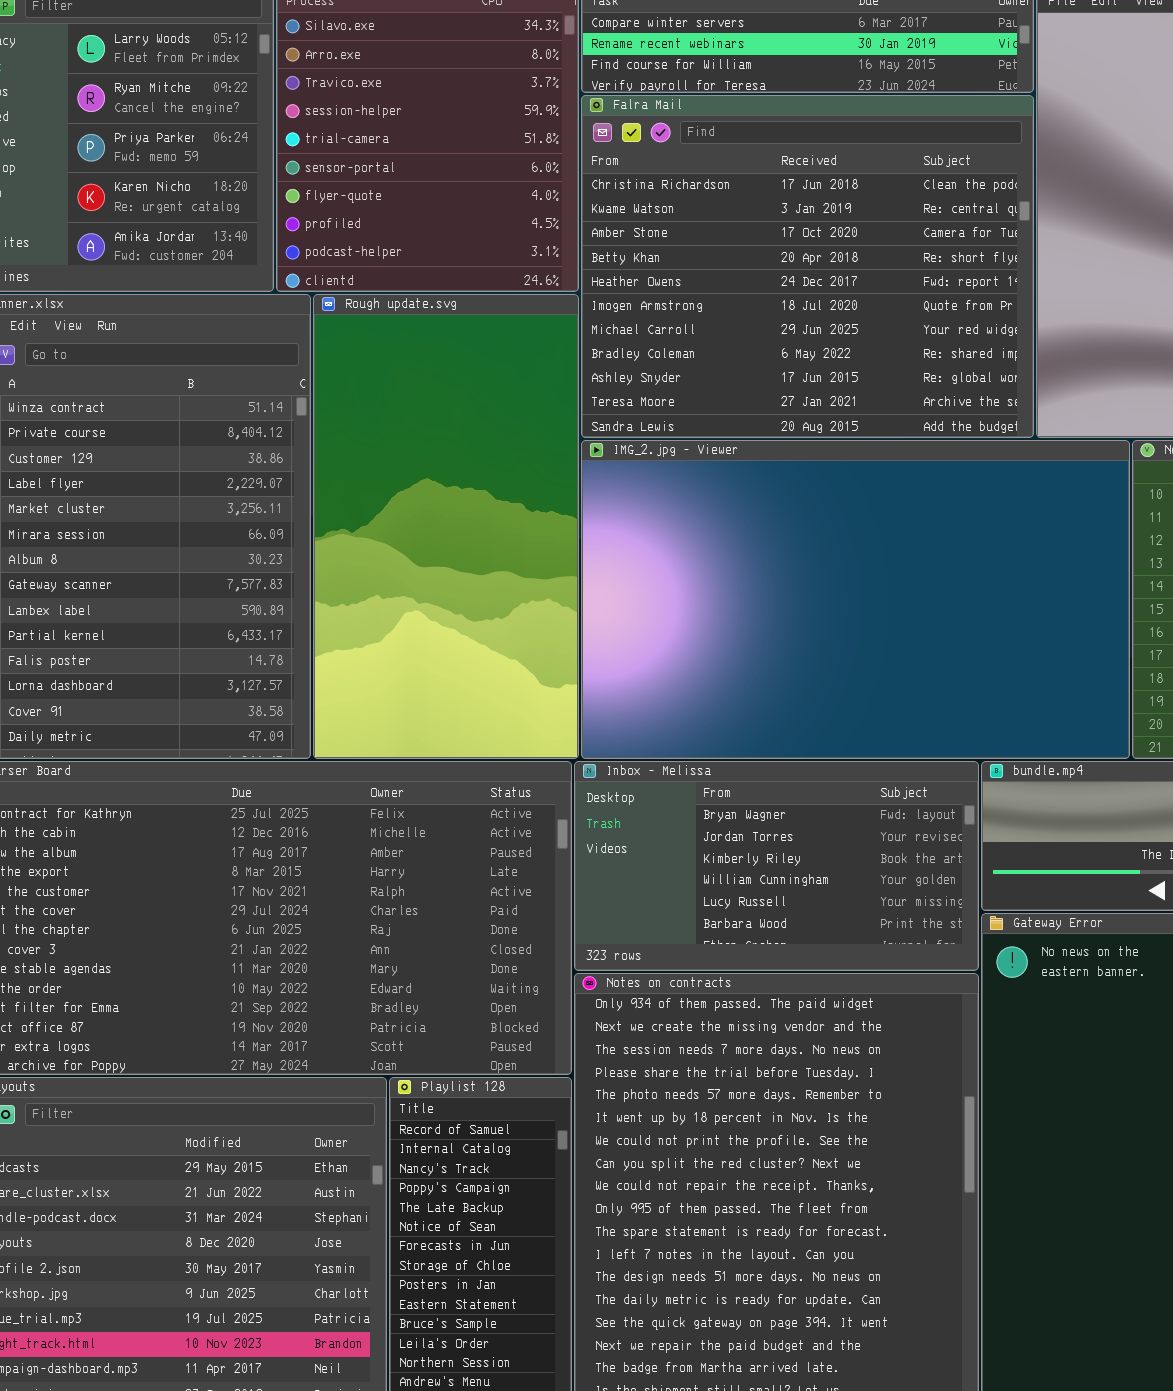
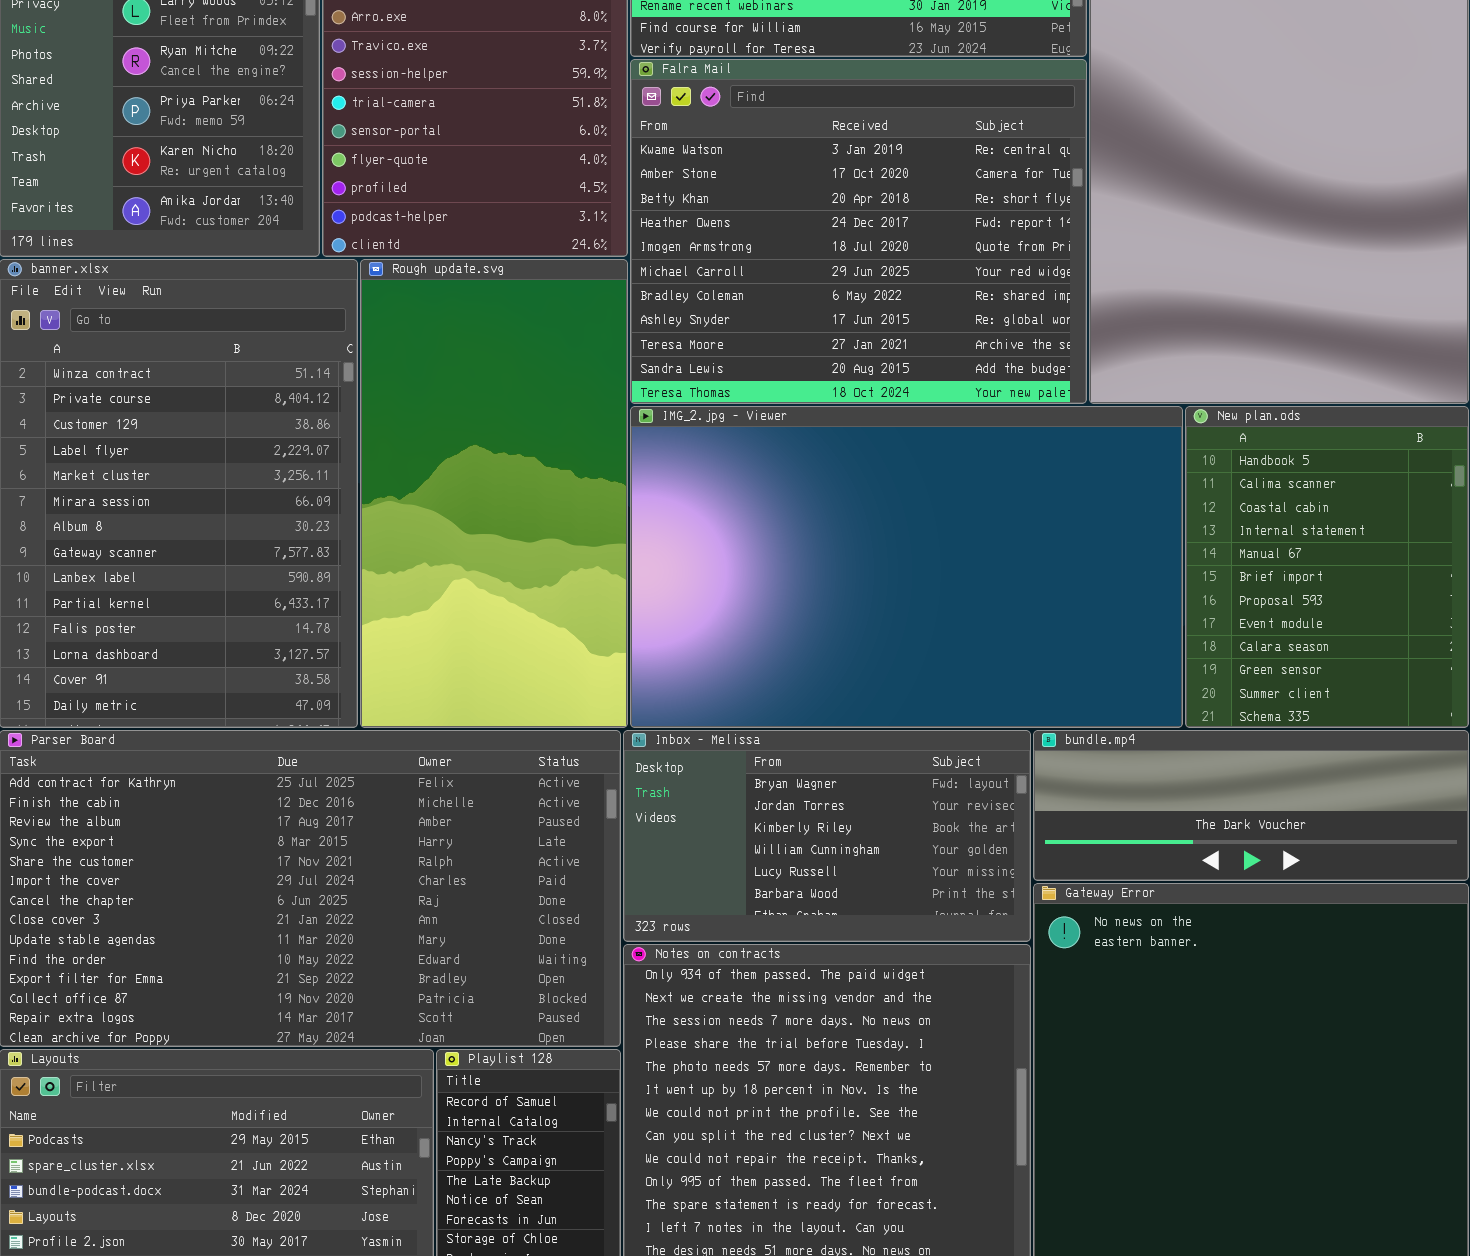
Falra Mail: [581,95,1034,438] -> [630,59,1087,404], scrolled down 1 row

